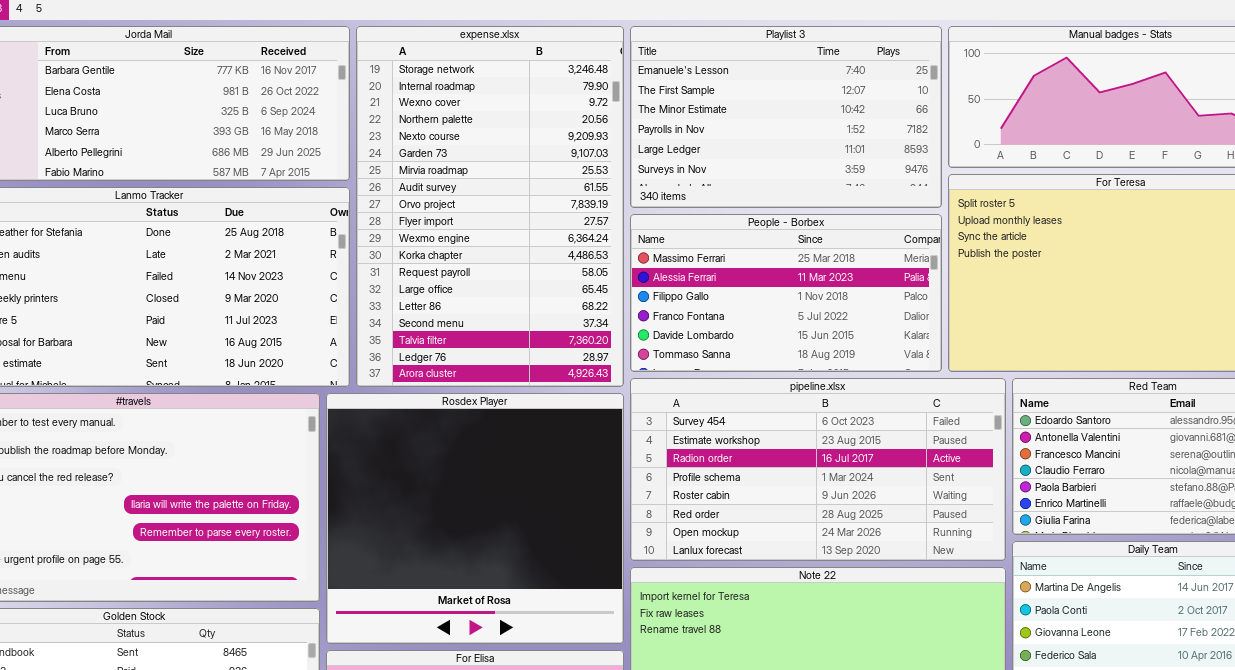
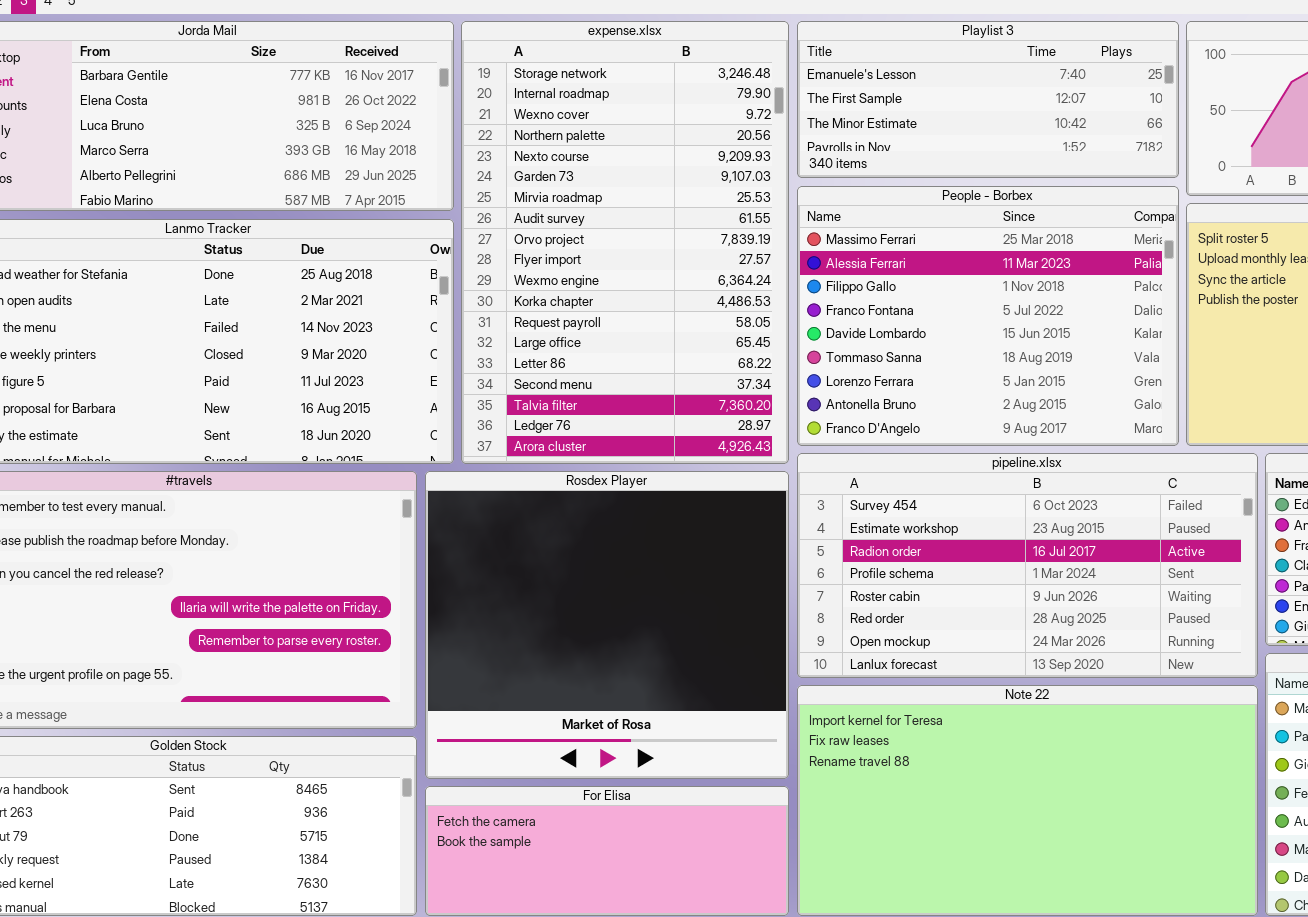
Playlist 3: [630,26,942,208] -> [797,21,1179,178], resized
People - Borbex: [630,214,942,372] -> [797,186,1179,446], resized

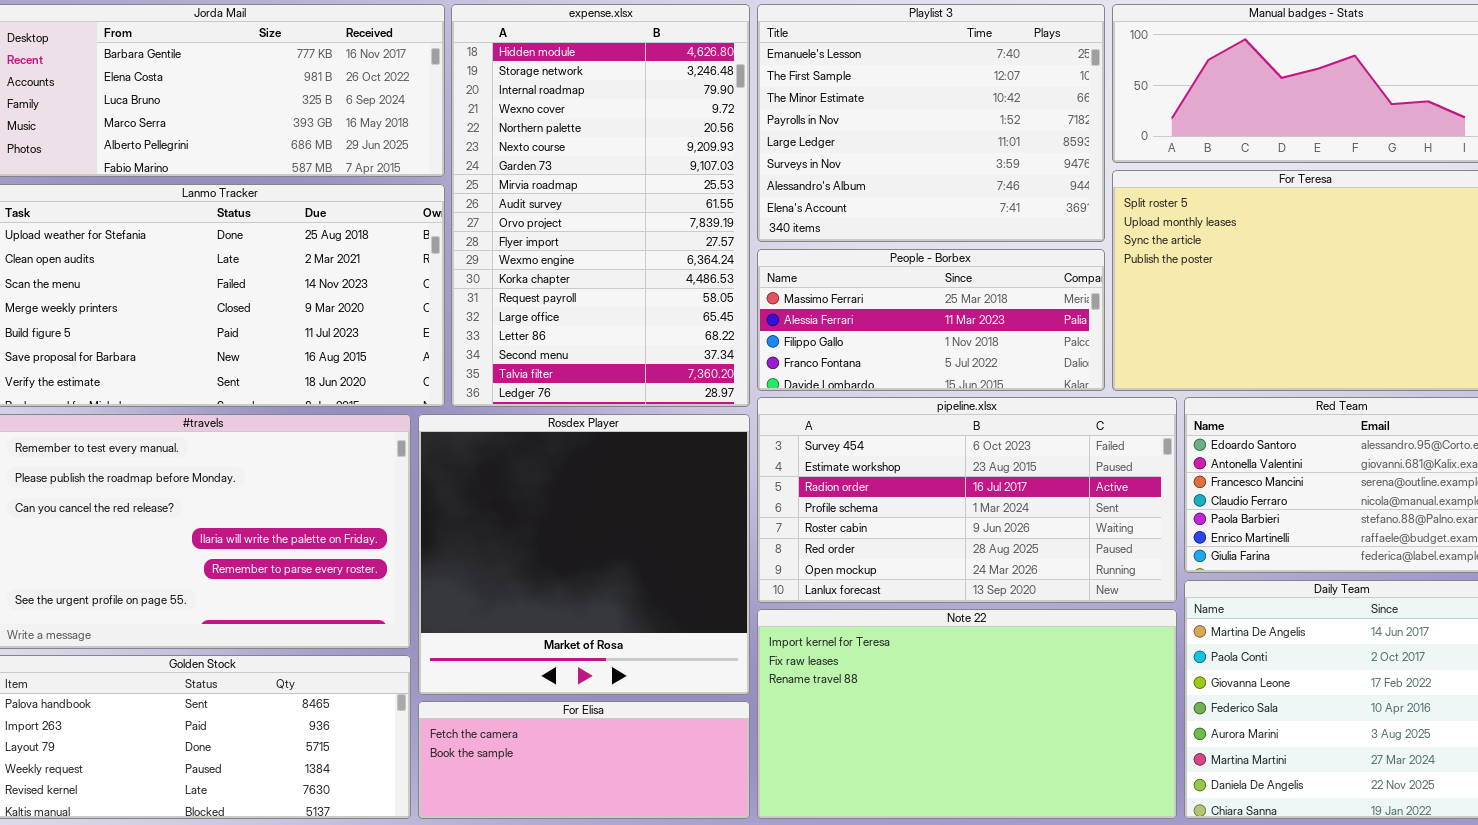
expense.xlsx: [461,21,789,464] -> [451,4,750,407], scrolled up 1 row
Playlist 3: [797,21,1179,178] -> [757,4,1105,242], resized
People - Borbex: [797,186,1179,446] -> [757,249,1105,391], resized

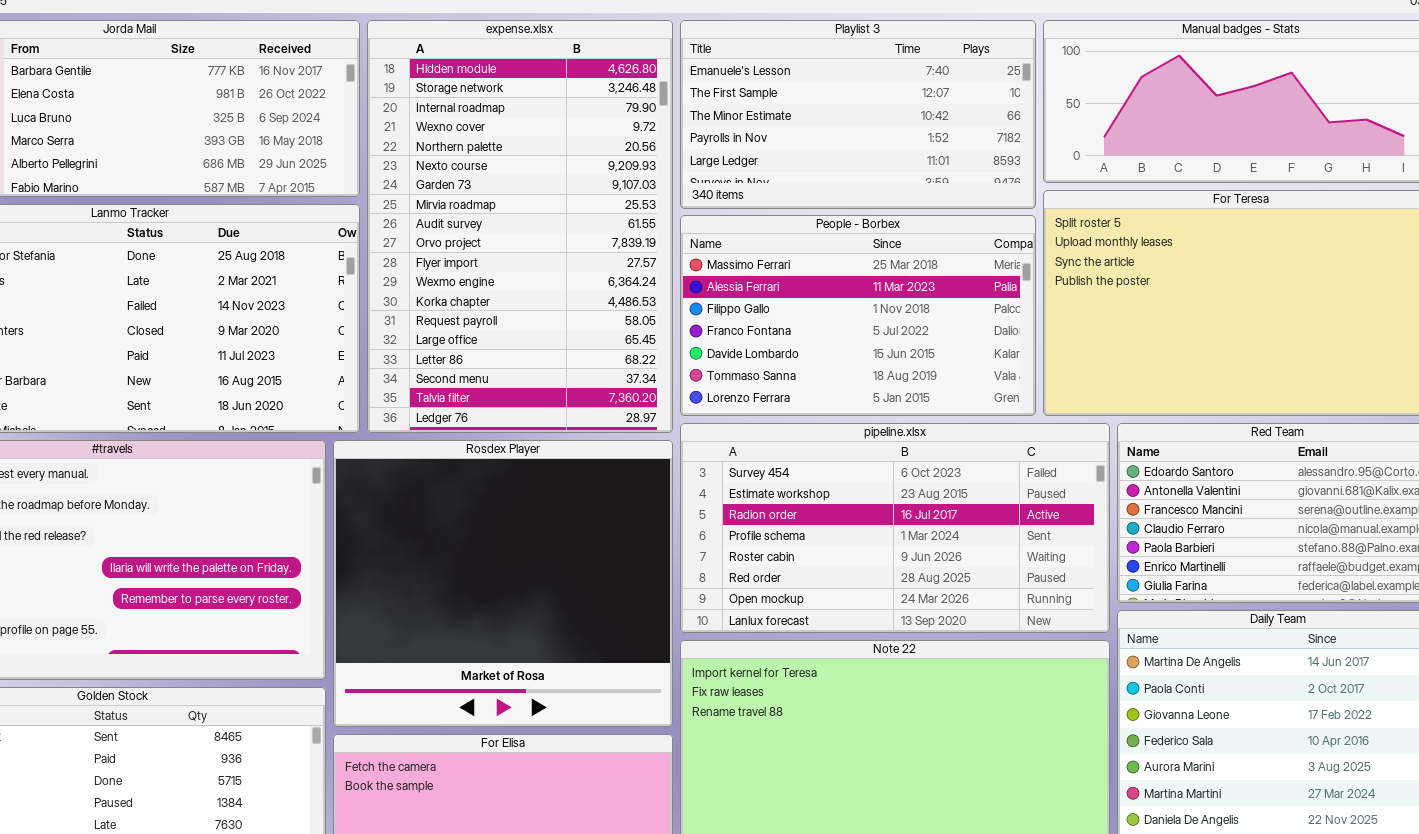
Playlist 3: [757,4,1105,242] -> [680,20,1036,209], resized
People - Borbex: [757,249,1105,391] -> [680,215,1036,416], resized

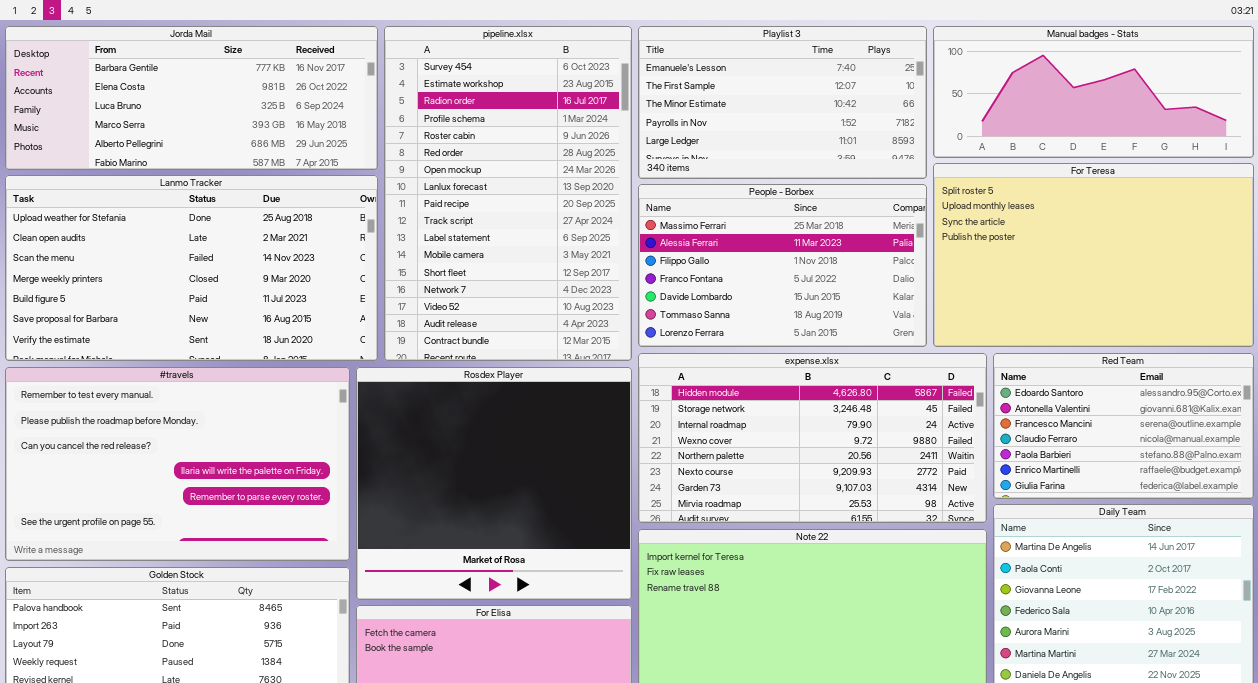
expense.xlsx: [367,20,673,433] -> [638,353,987,523], moved, resized
pipeline.xlsx: [680,423,1110,633] -> [384,26,632,361], moved, resized

